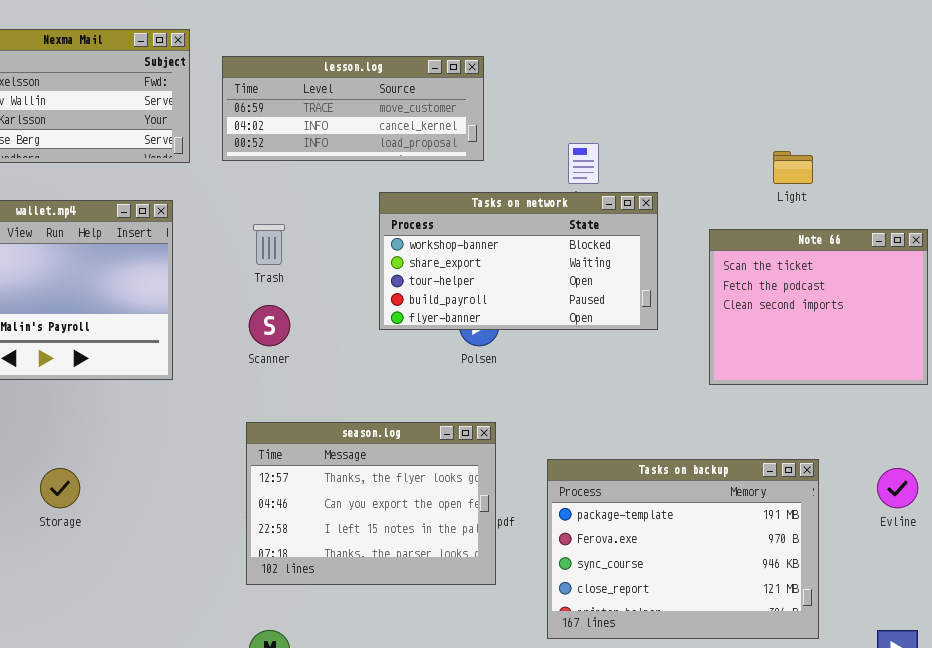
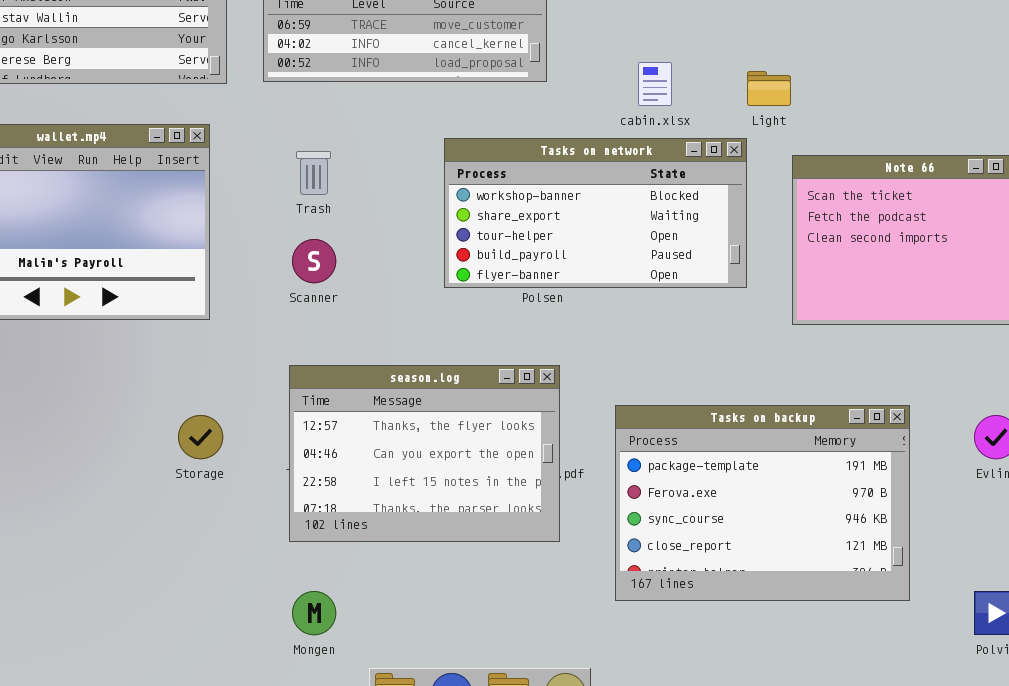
Light: [773,151,813,184] -> [747,71,791,106], moved
Tasks on network: [379,192,658,330] -> [444,138,747,288], moved
Storage: [40,468,80,508] -> [178,415,223,459], moved

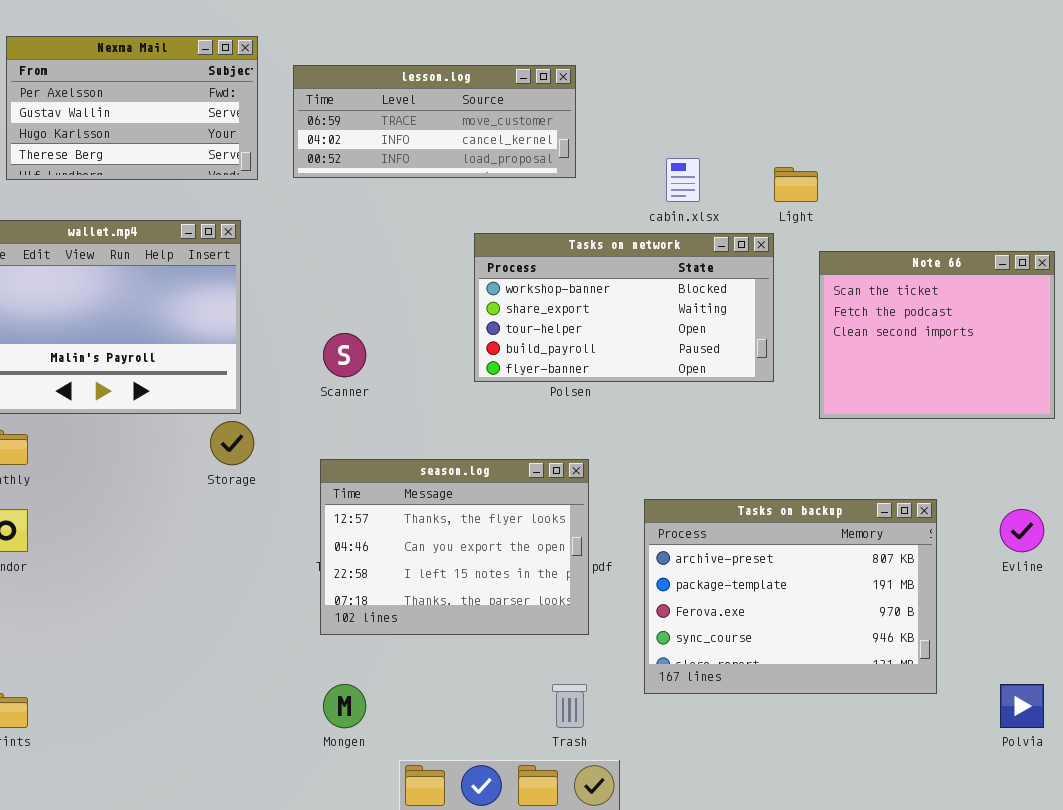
Trash: [296,151,331,195] -> [552,684,587,728], moved
Tasks on backup: [615,405,910,601] -> [644,499,937,694], scrolled up 1 row
Storage: [178,415,223,459] -> [210,421,254,465], moved

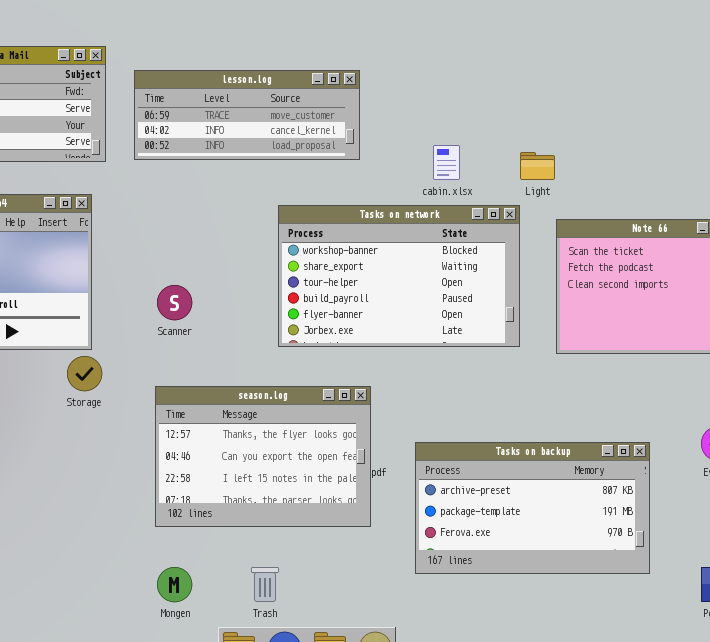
Tasks on network: [474,233,774,382] -> [278,205,520,347], resized
Tasks on backup: [644,499,937,694] -> [415,442,650,574], resized
Trash: [552,684,587,728] -> [251,567,279,602], moved

